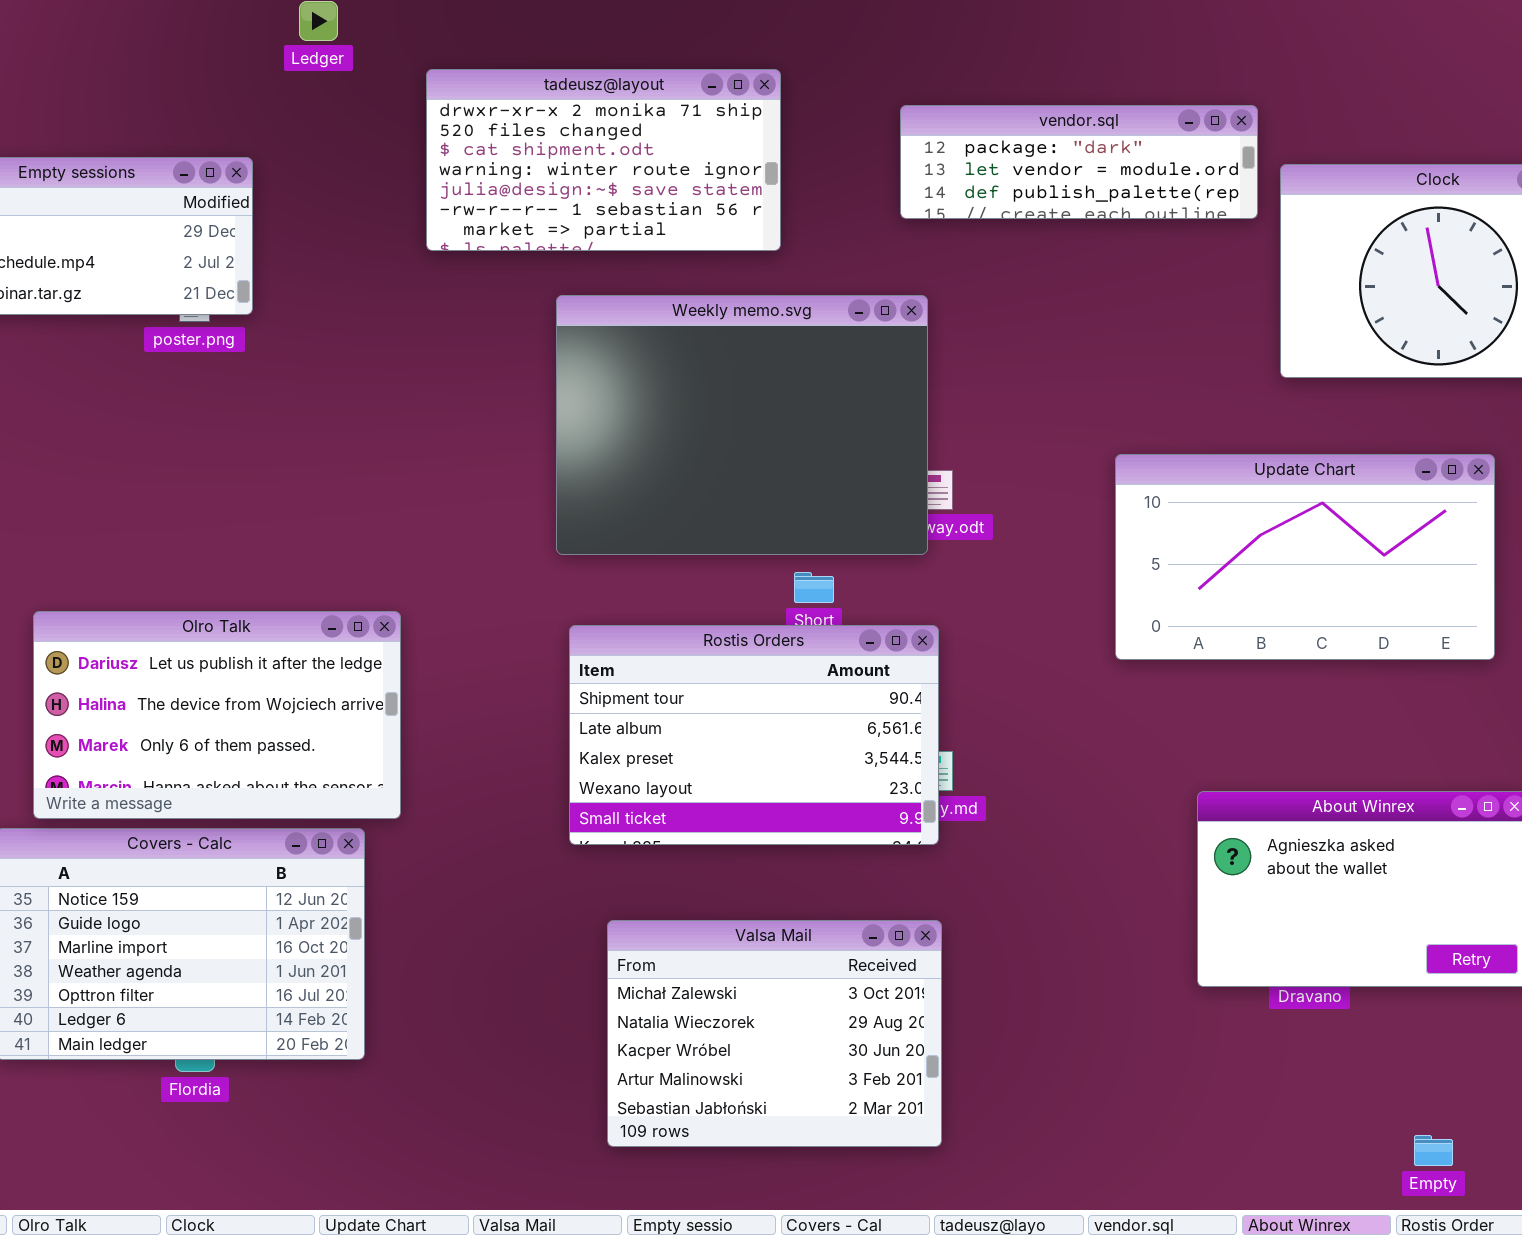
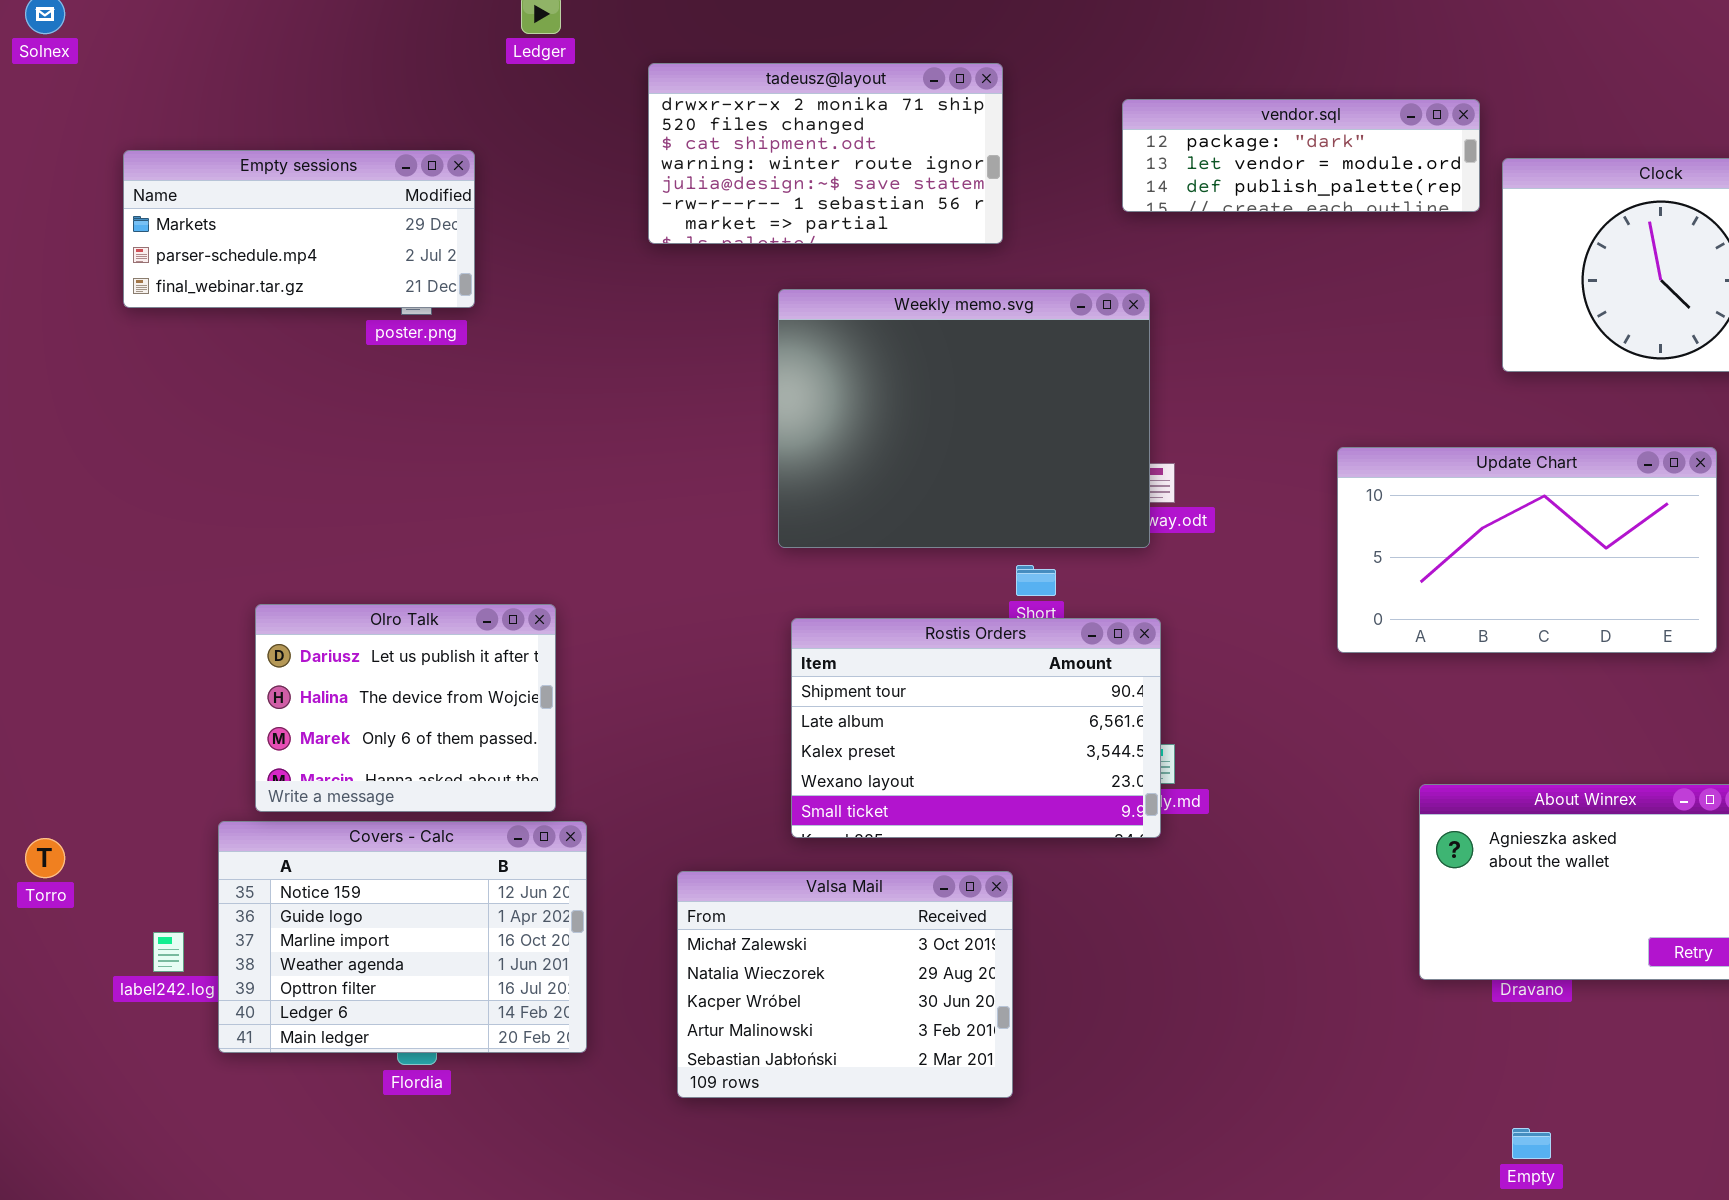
Olro Talk: [33,611,401,819] -> [255,604,556,812], resized
Valsa Mail: [607,920,942,1147] -> [677,871,1013,1098], moved
Empty: [1414,1135,1453,1166] -> [1512,1128,1551,1159], moved

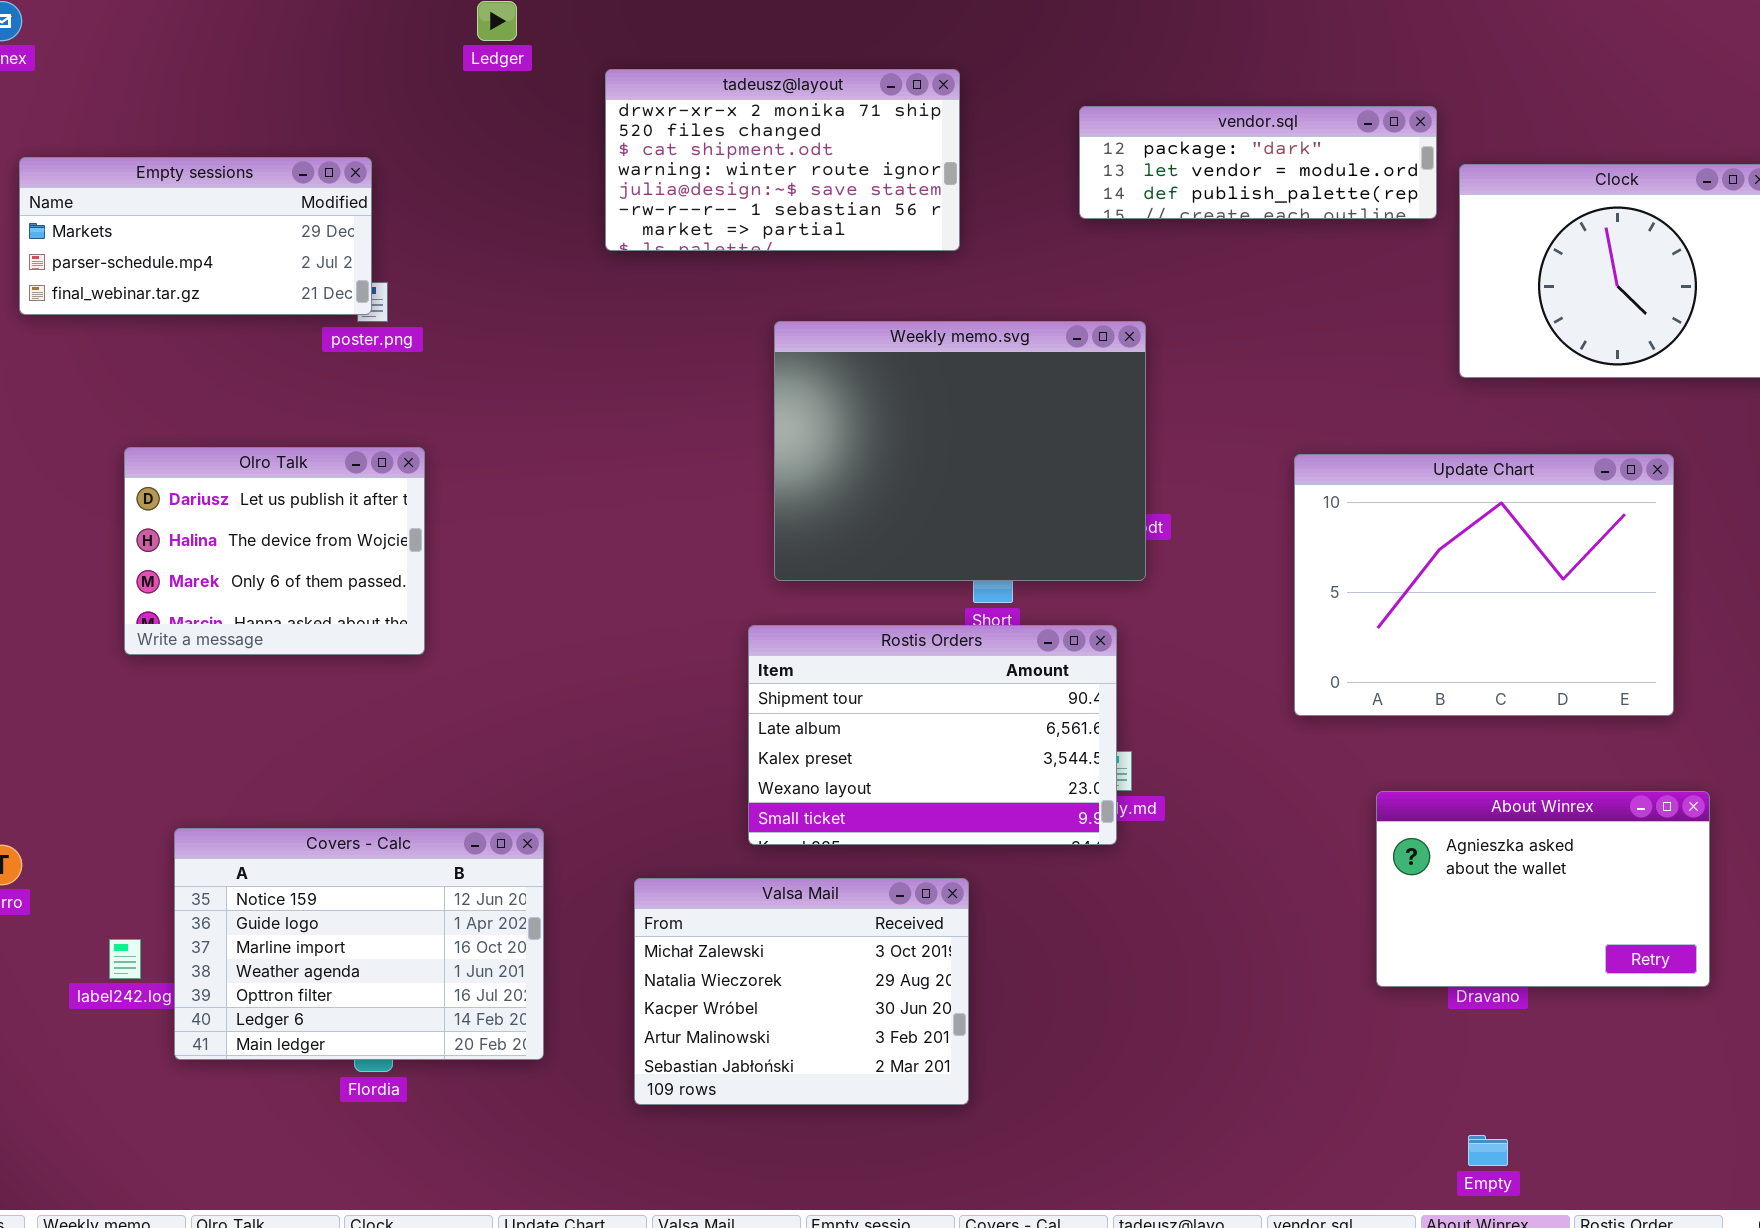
Empty sessions: [123,150,475,308] -> [19,157,372,315], moved
Weekly memo.svg: [778,289,1150,548] -> [774,321,1146,581], moved
Update Chart: [1337,447,1717,653] -> [1294,454,1674,716], resized
Olro Talk: [255,604,556,812] -> [124,447,425,655], moved

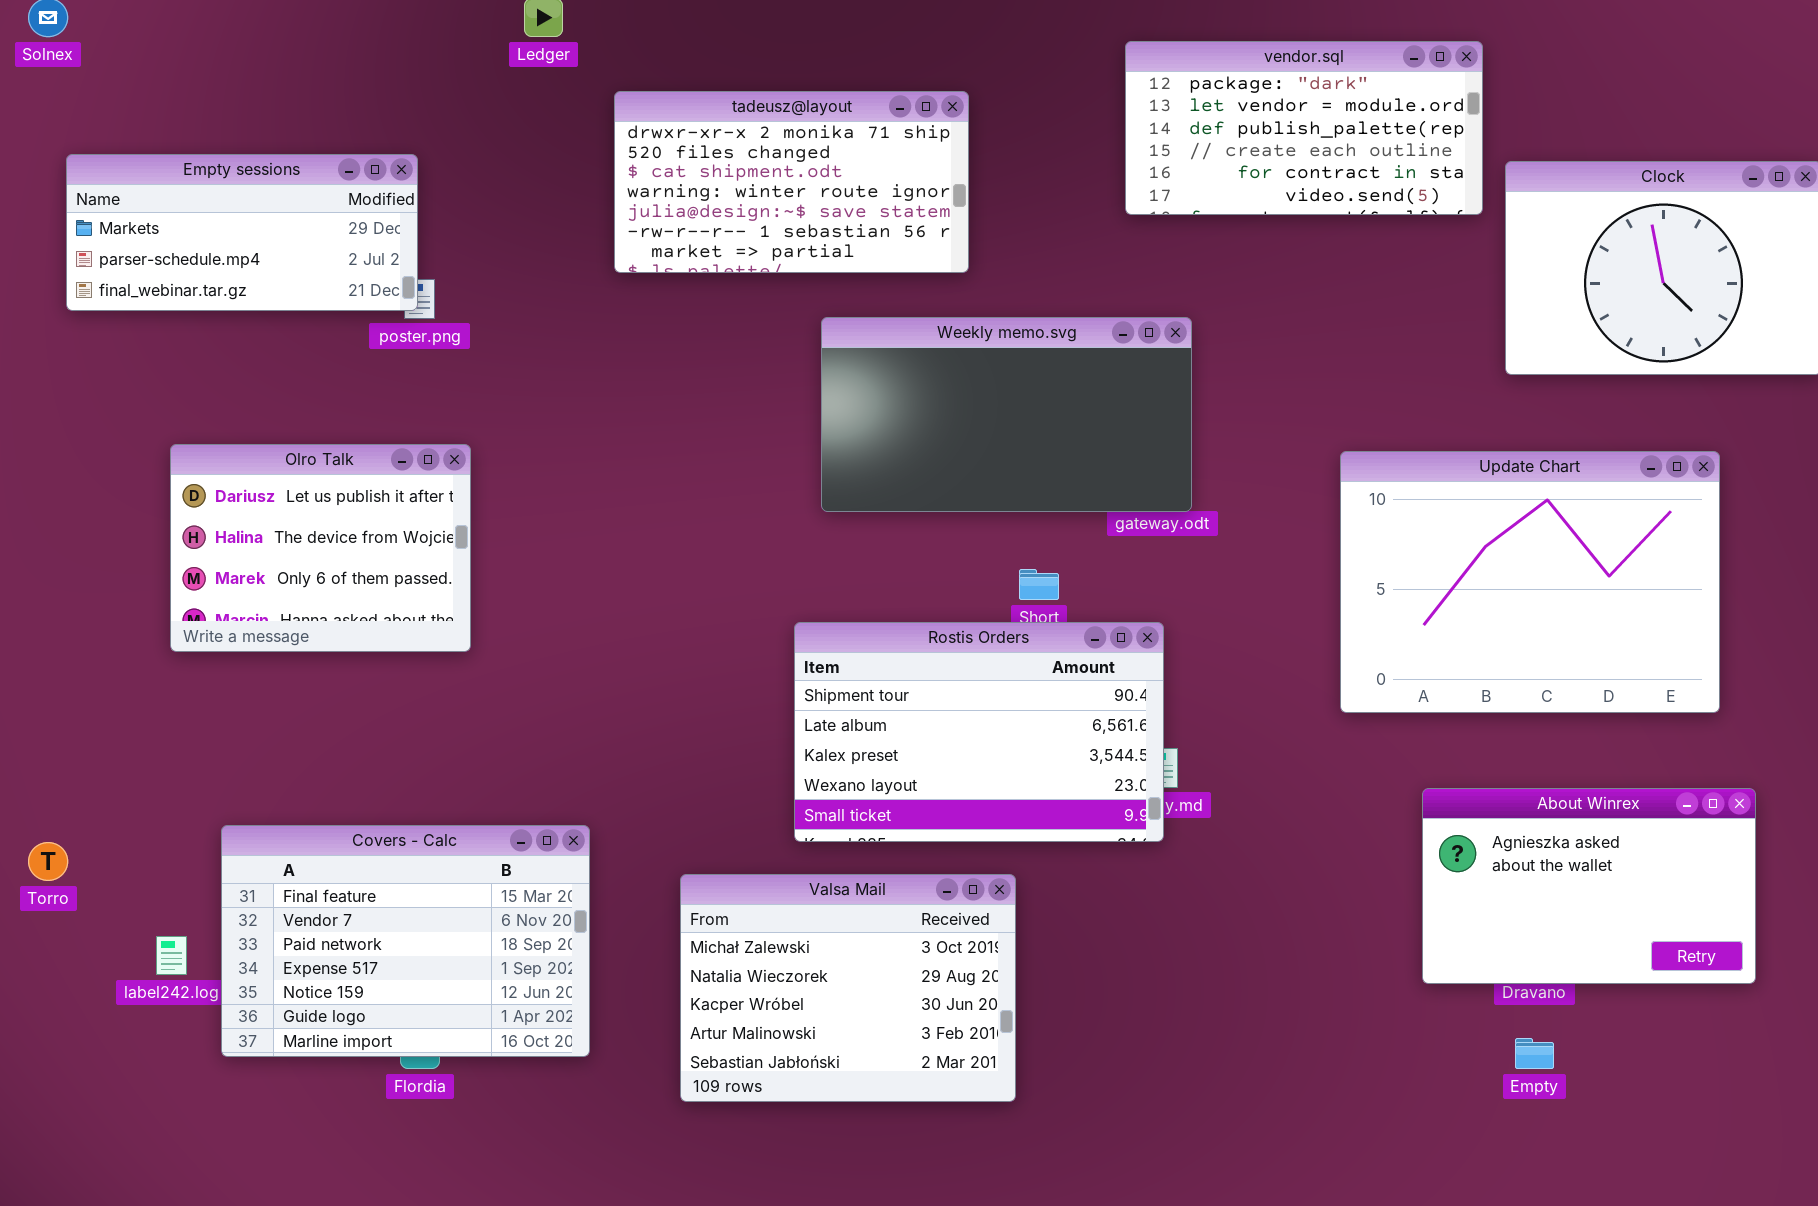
tadeusz@layout: [605,69,960,251] -> [614,91,969,273], moved
vendor.sql: [1079,106,1437,219] -> [1125,41,1483,215], resized
Weekly memo.svg: [774,321,1146,581] -> [821,317,1192,512], resized
Covers - Calc: [174,828,544,1060] -> [221,825,590,1057], scrolled up 4 rows
Empty: [1468,1135,1508,1166] -> [1515,1038,1554,1069], moved

